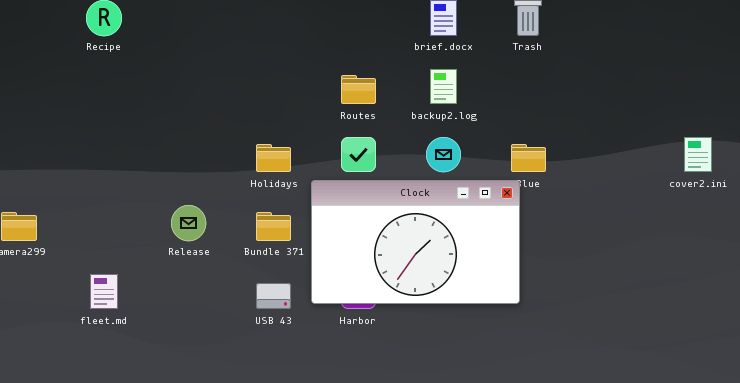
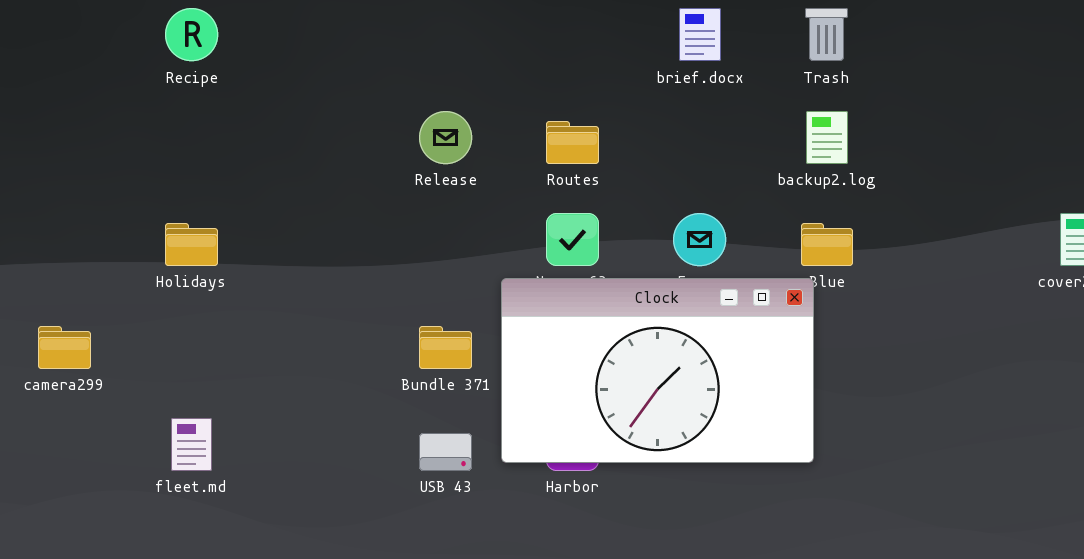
backup2.log: [430,69,457,104] -> [806,111,848,164], moved
Holidays: [256,144,291,172] -> [165,223,218,266], moved
Release: [171,205,206,241] -> [419,111,472,164], moved

